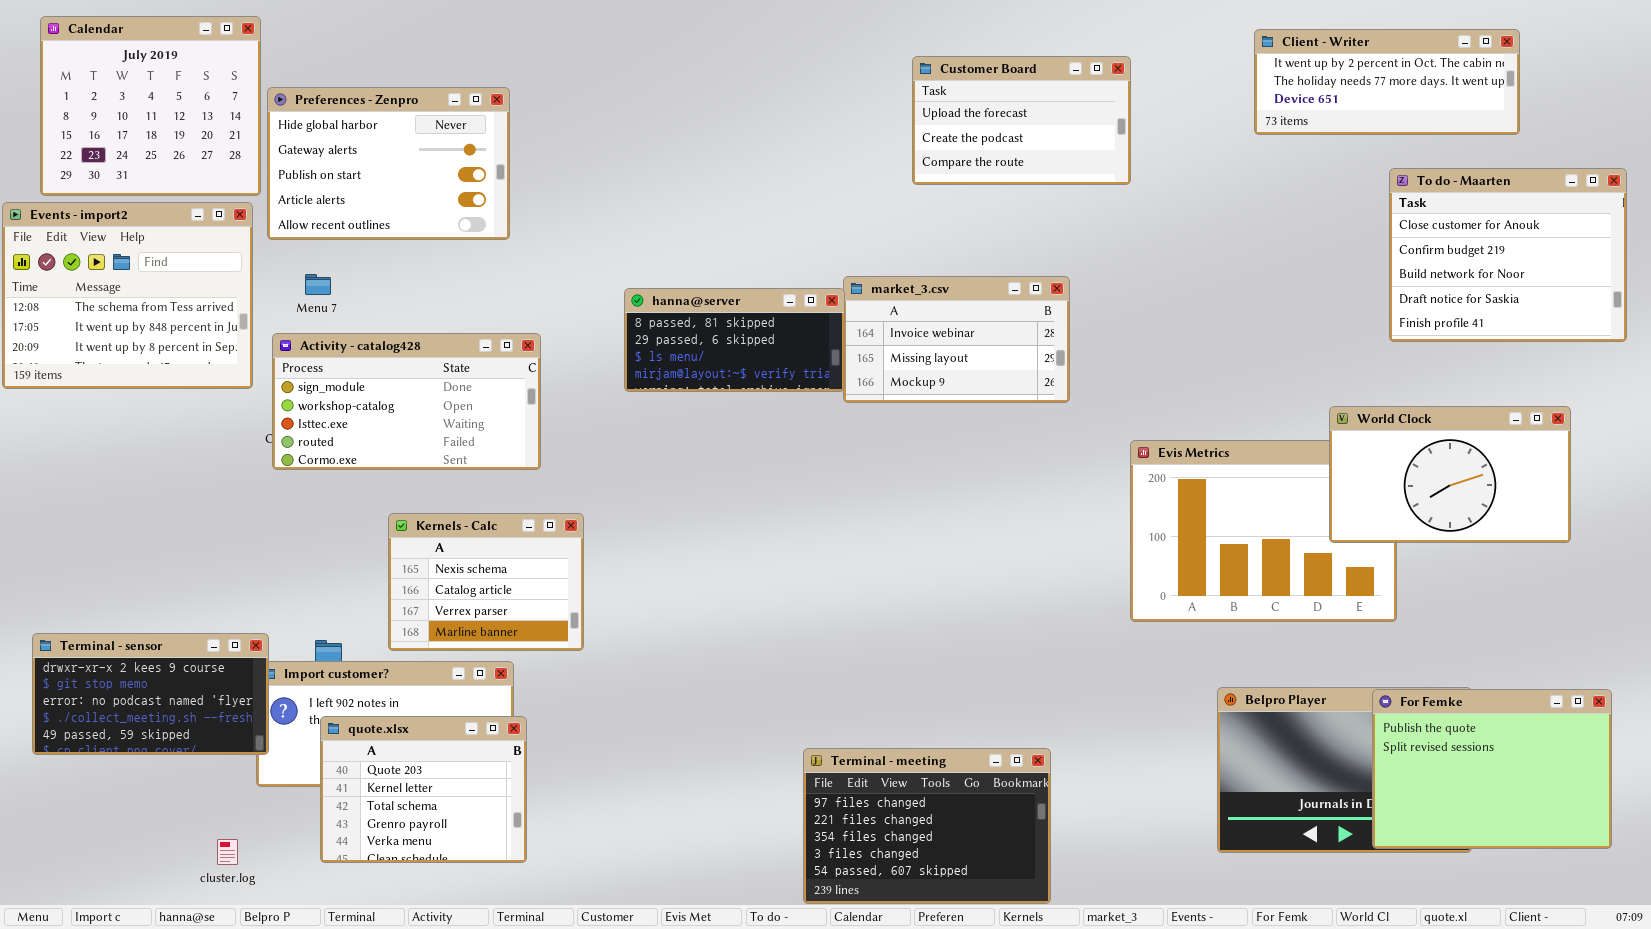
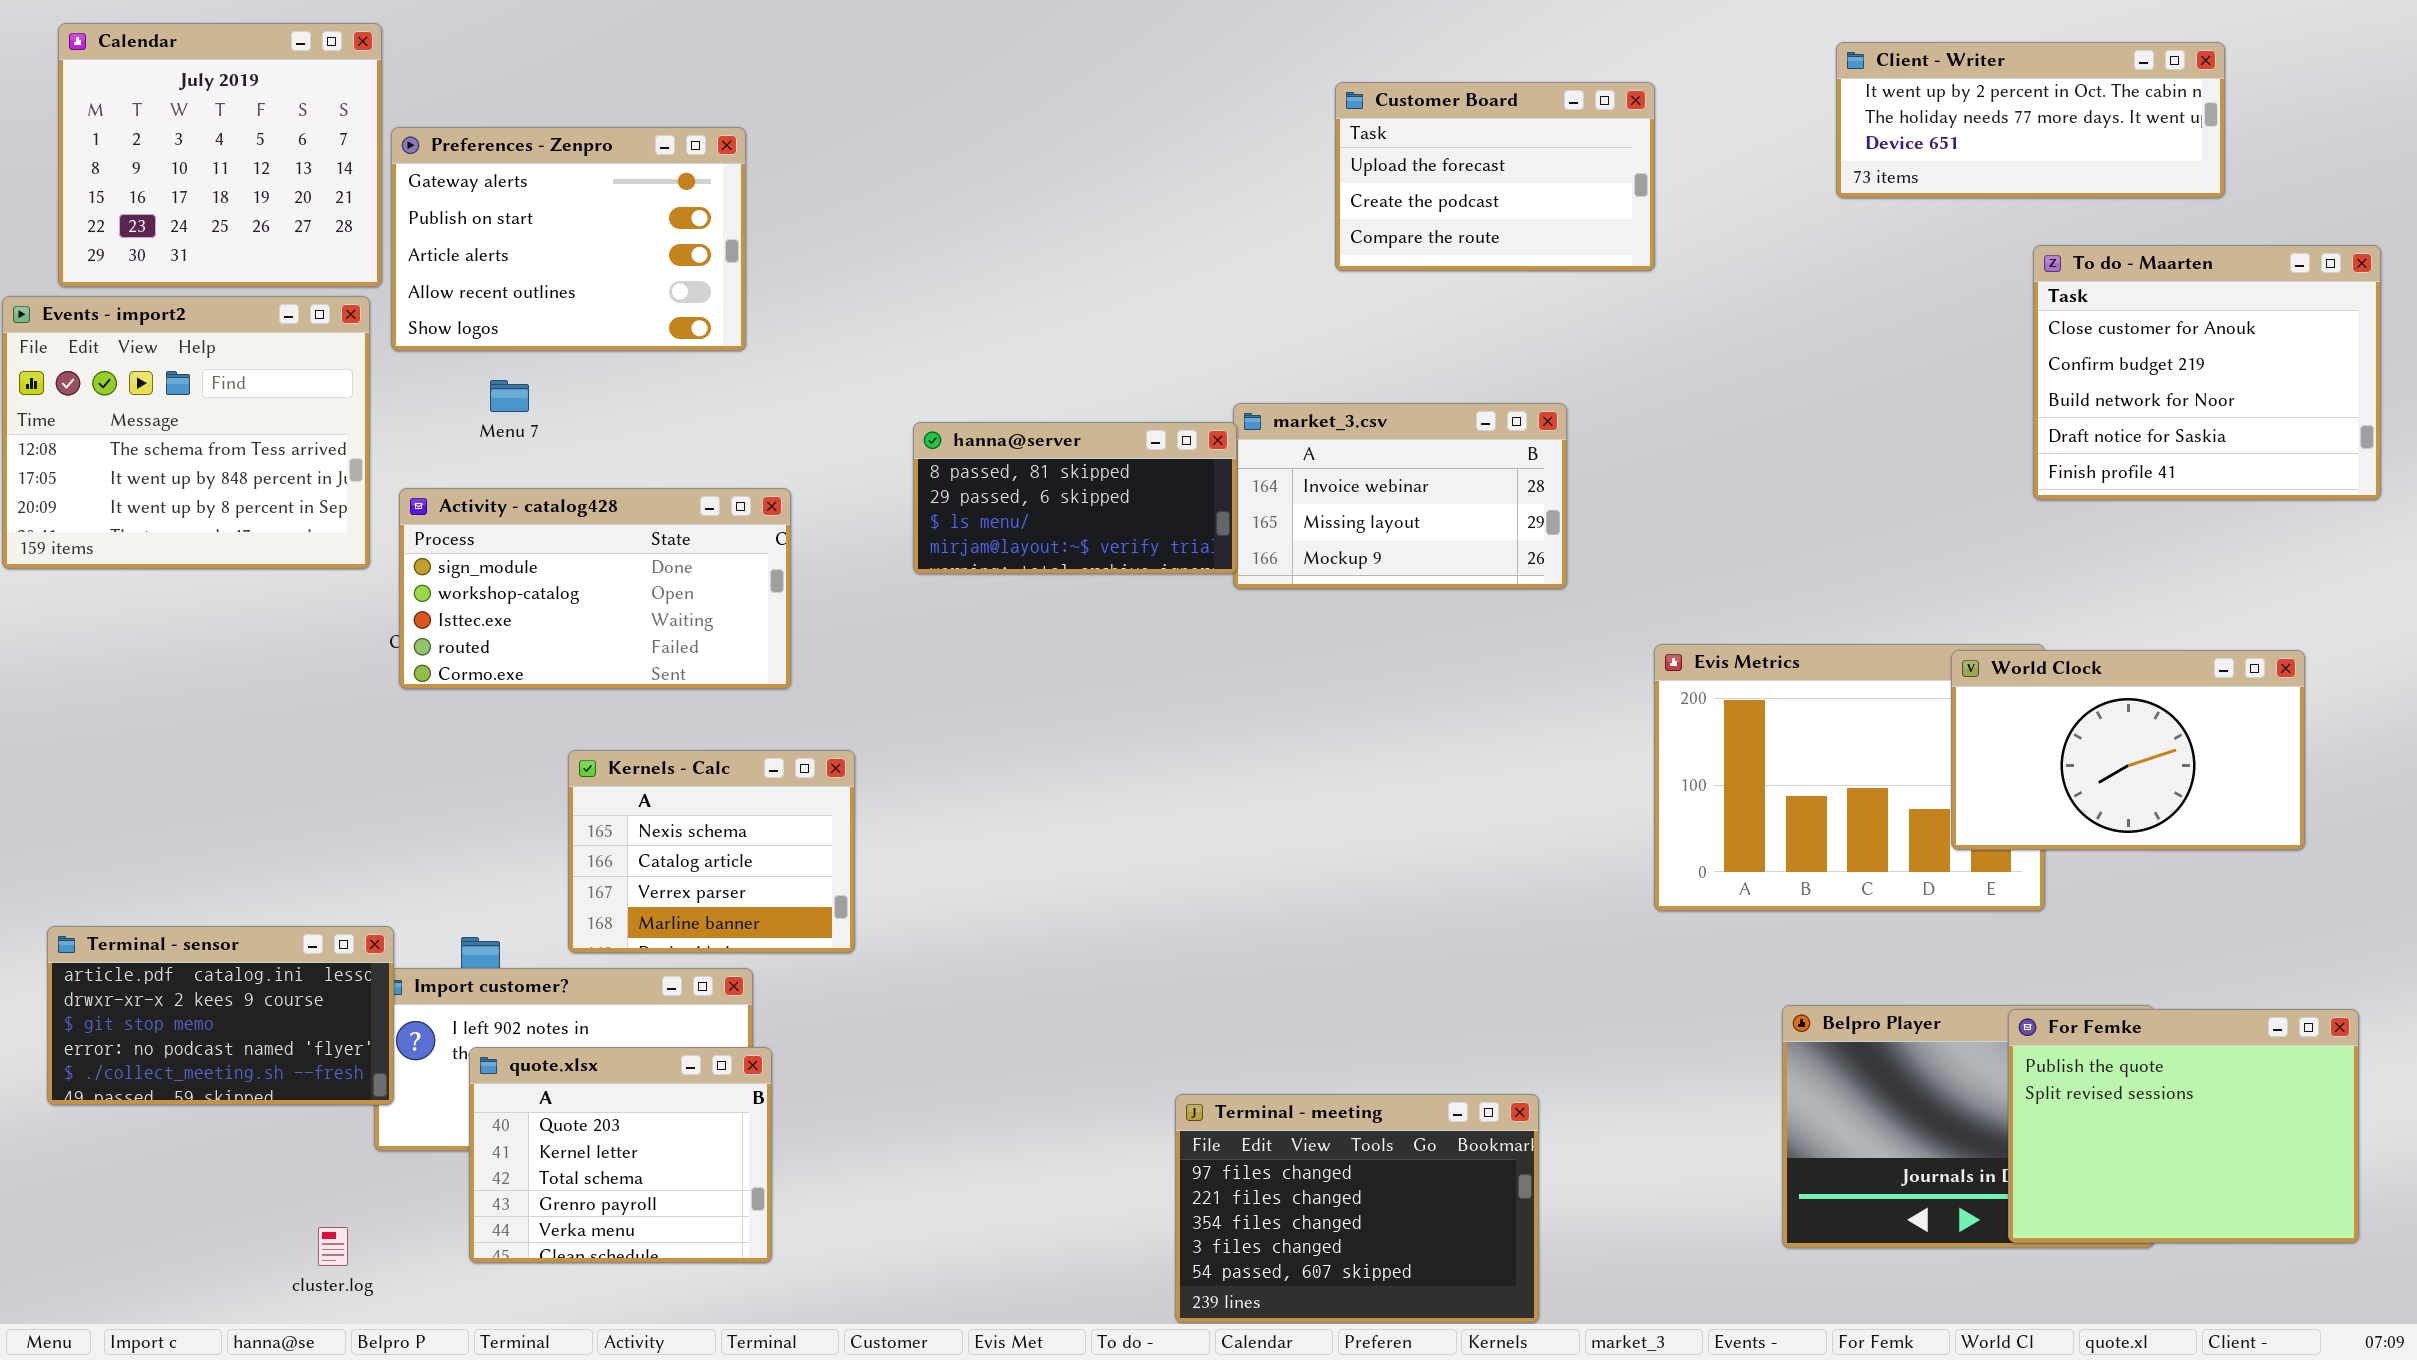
Preferences - Zenpro: [267,87,510,240] -> [391,127,746,351], scrolled down 1 row
Menu 7: [305,274,331,295] -> [490,380,529,412], moved
World Clock: [1329,406,1571,543] -> [1951,650,2305,850], moved
Terminal - sensor: [32,633,269,755] -> [47,926,394,1105], scrolled up 1 row

